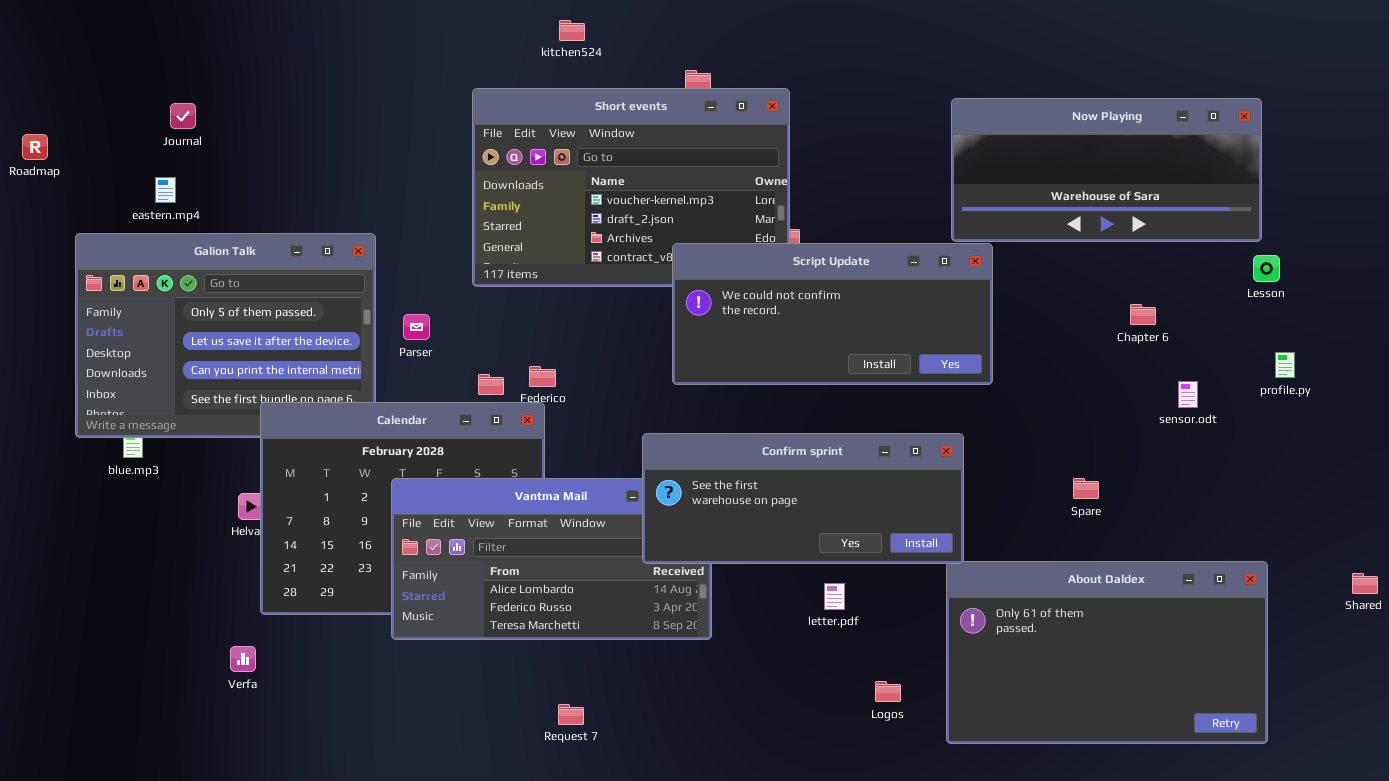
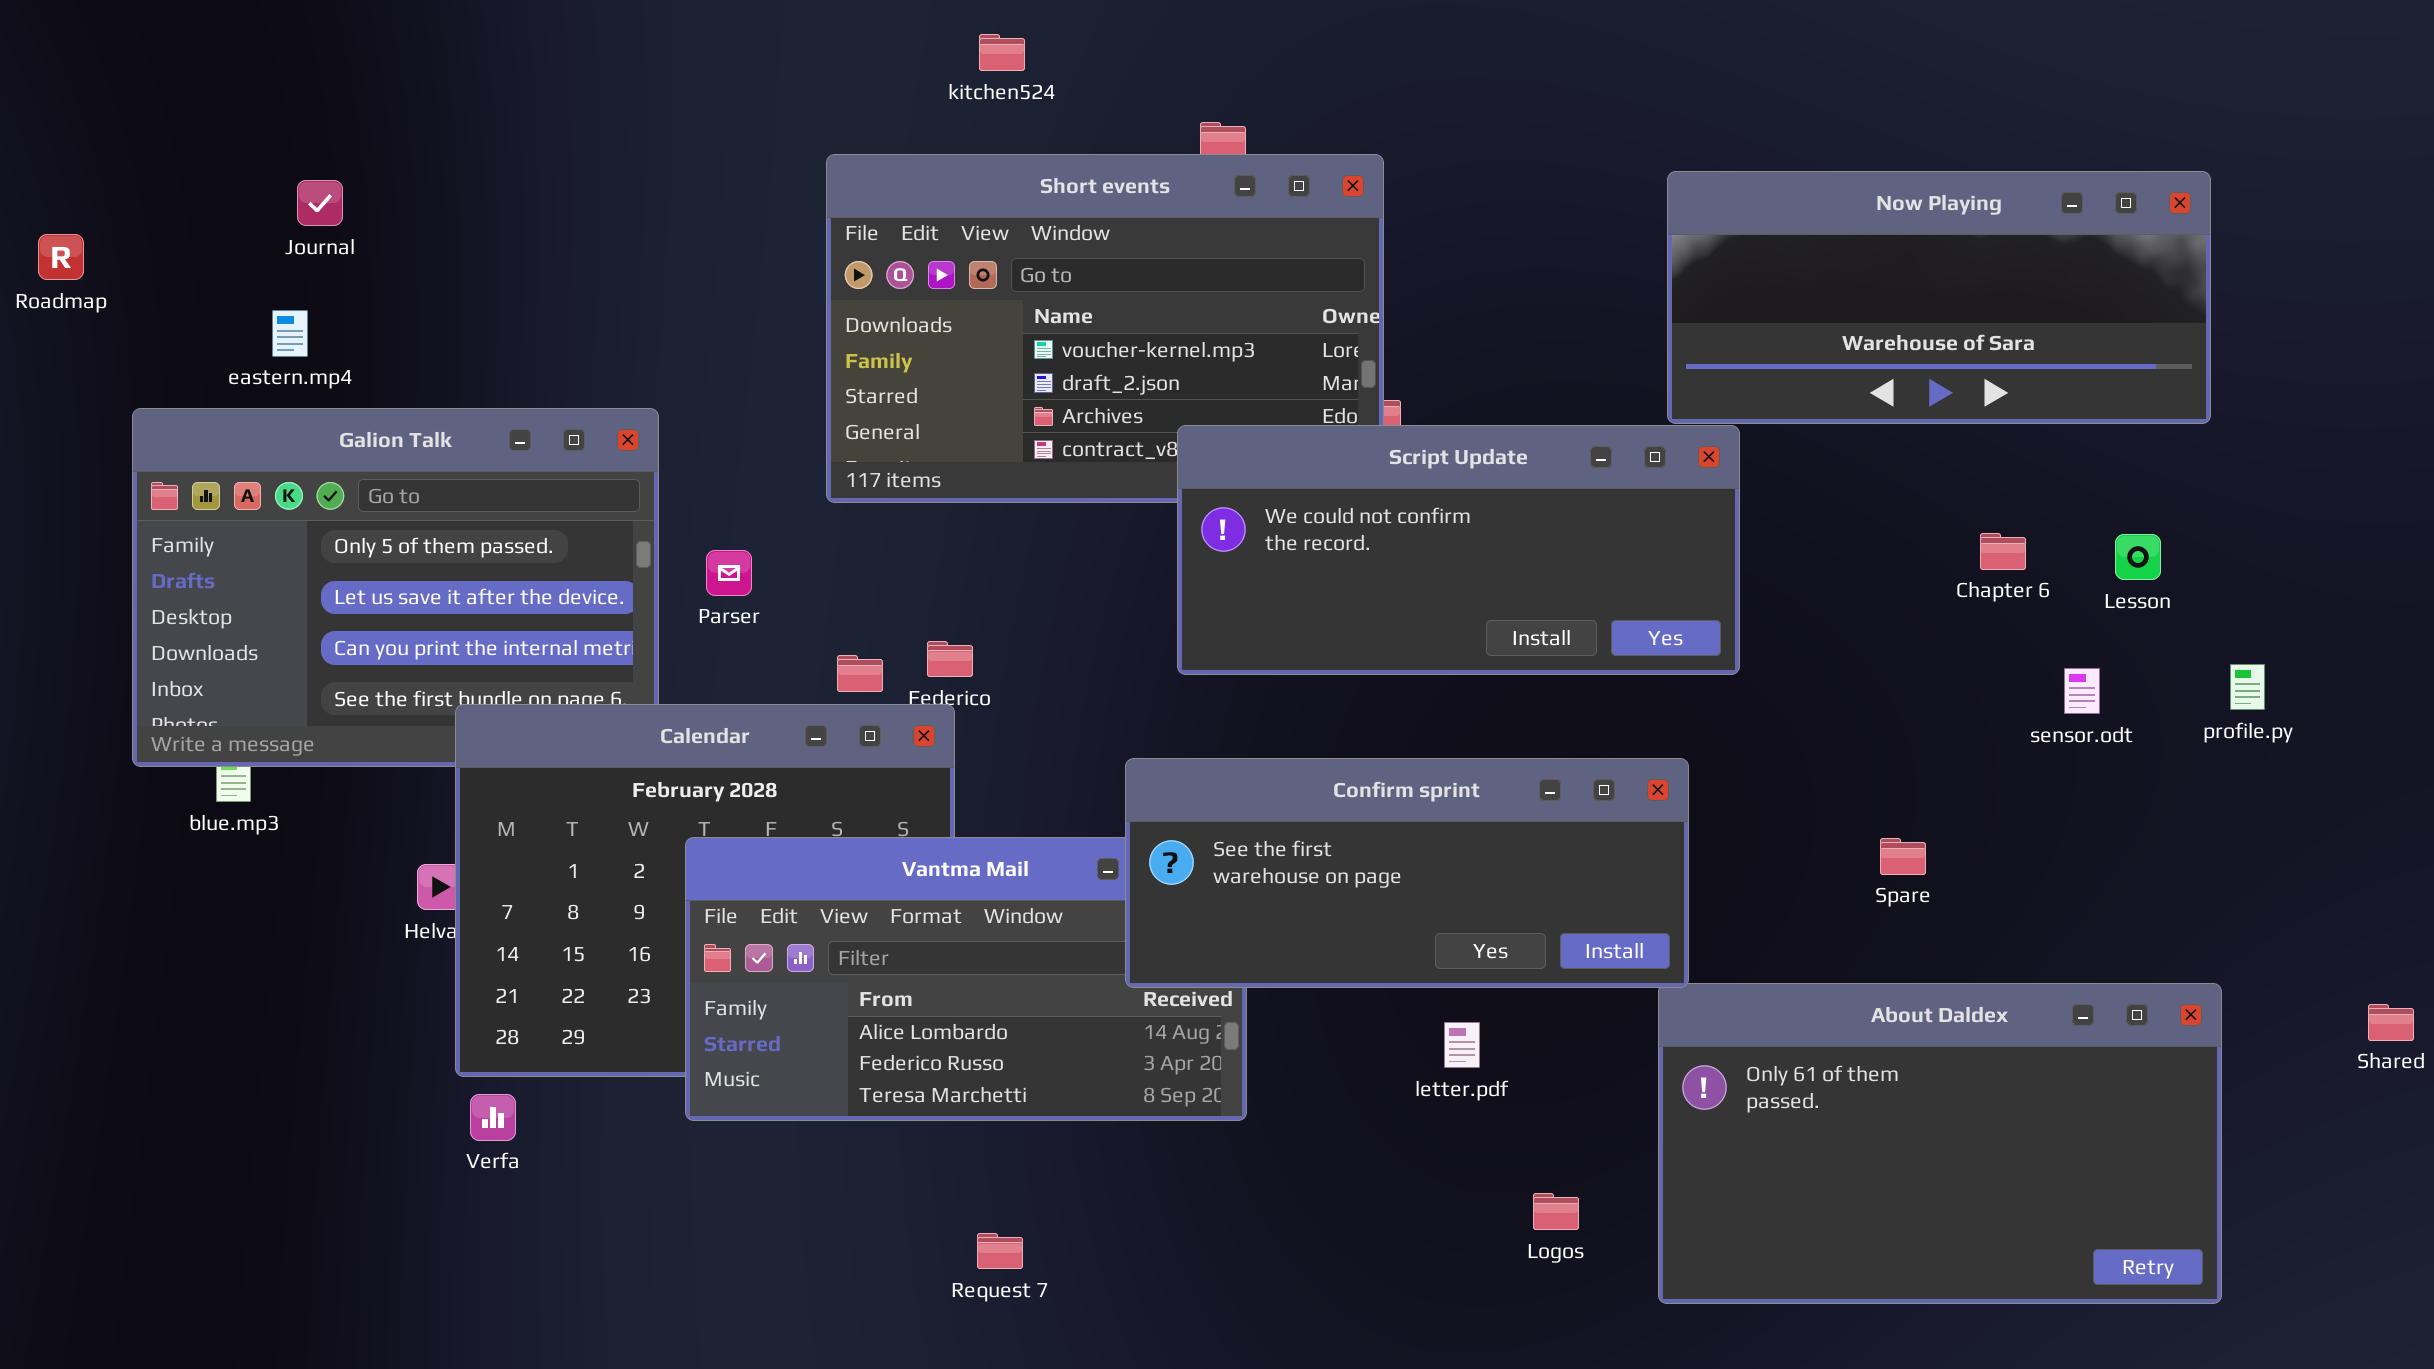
Lesson: [1253,255,1280,282] -> [2115,534,2161,580], moved
profile.py: [1275,352,1295,378] -> [2230,664,2265,710], moved
Verfa: [230,646,256,672] -> [470,1094,516,1141], moved

